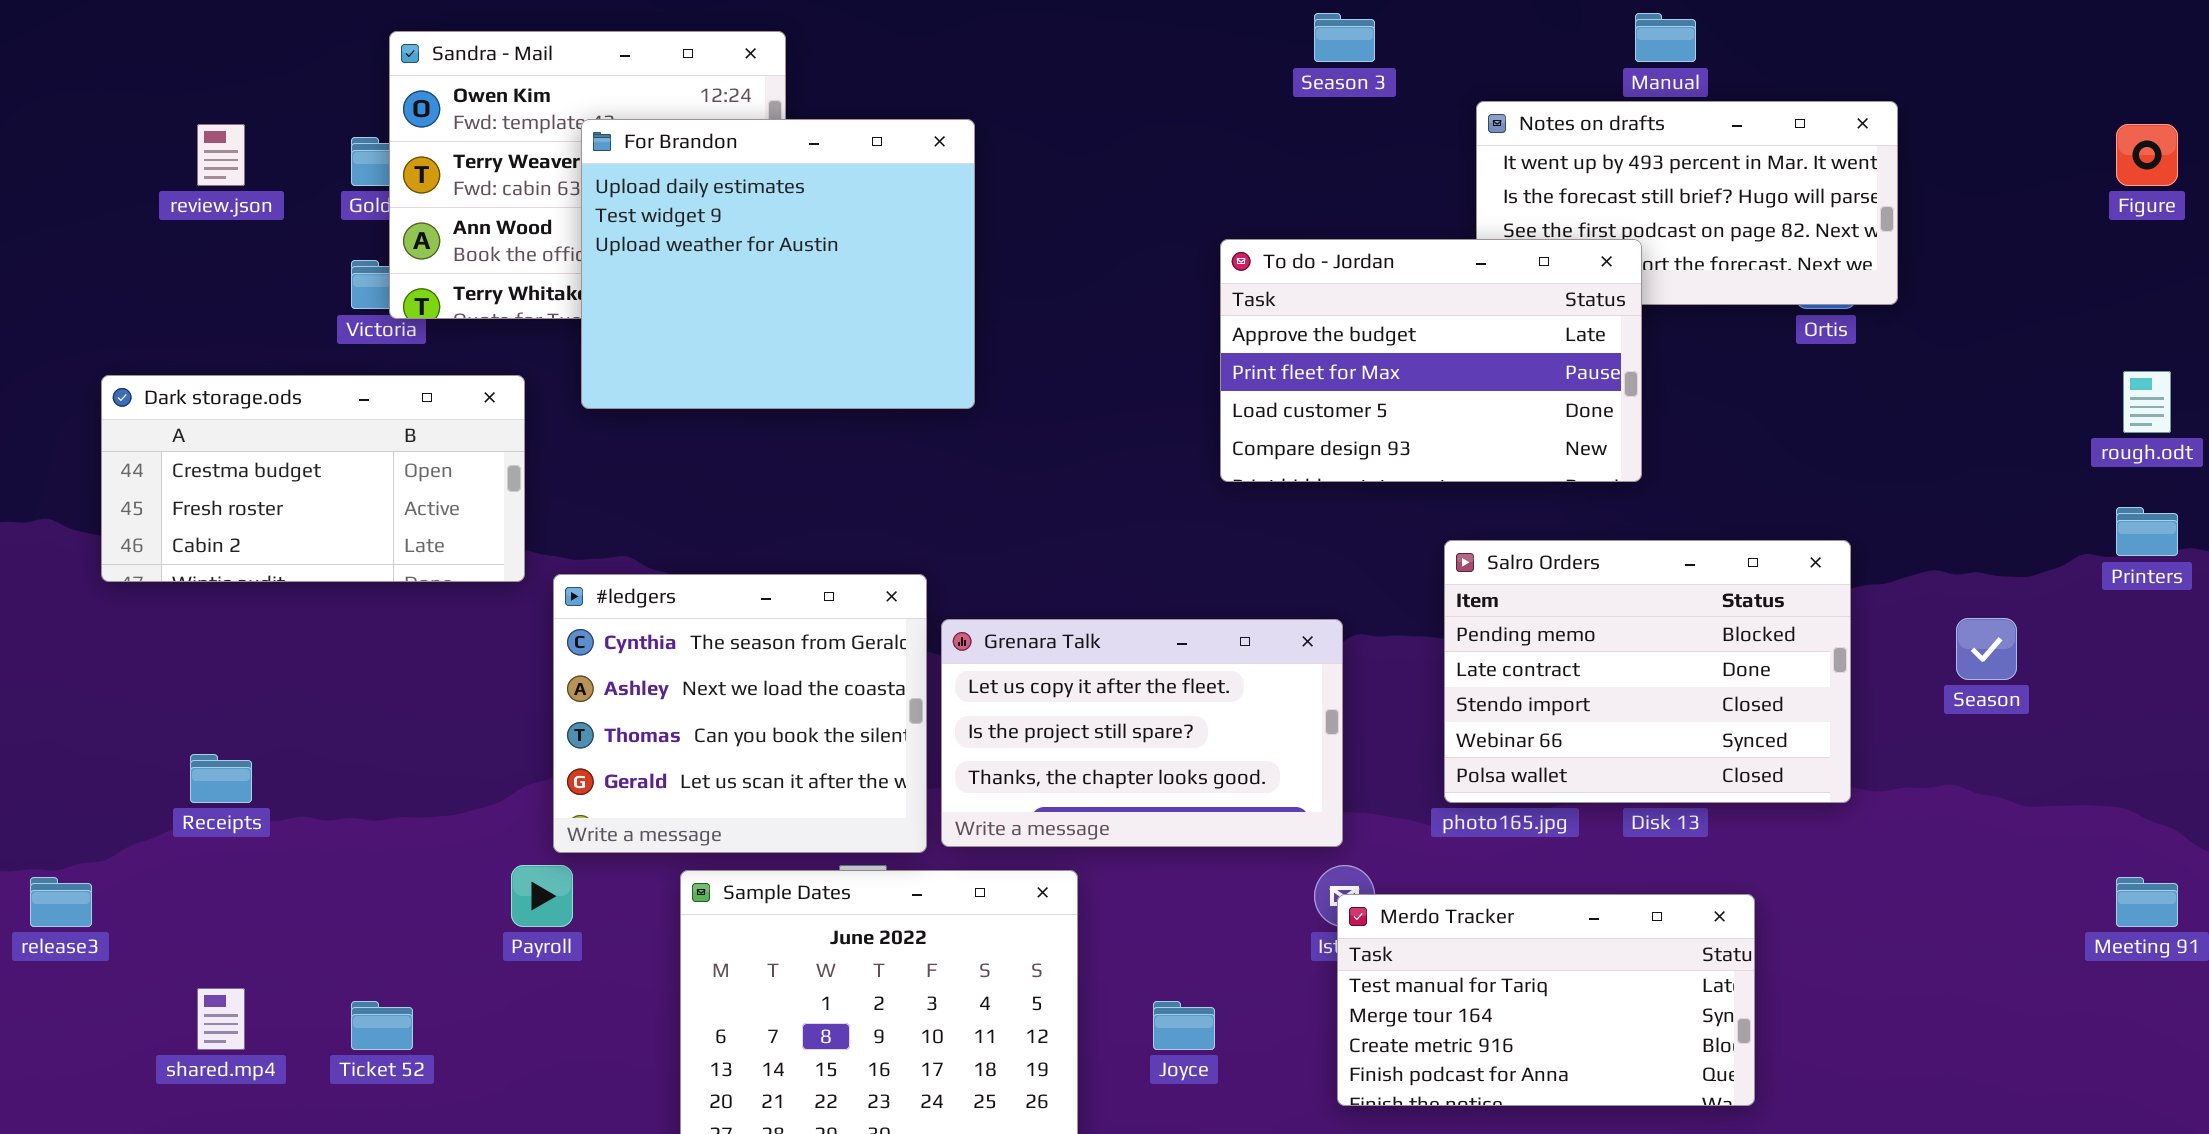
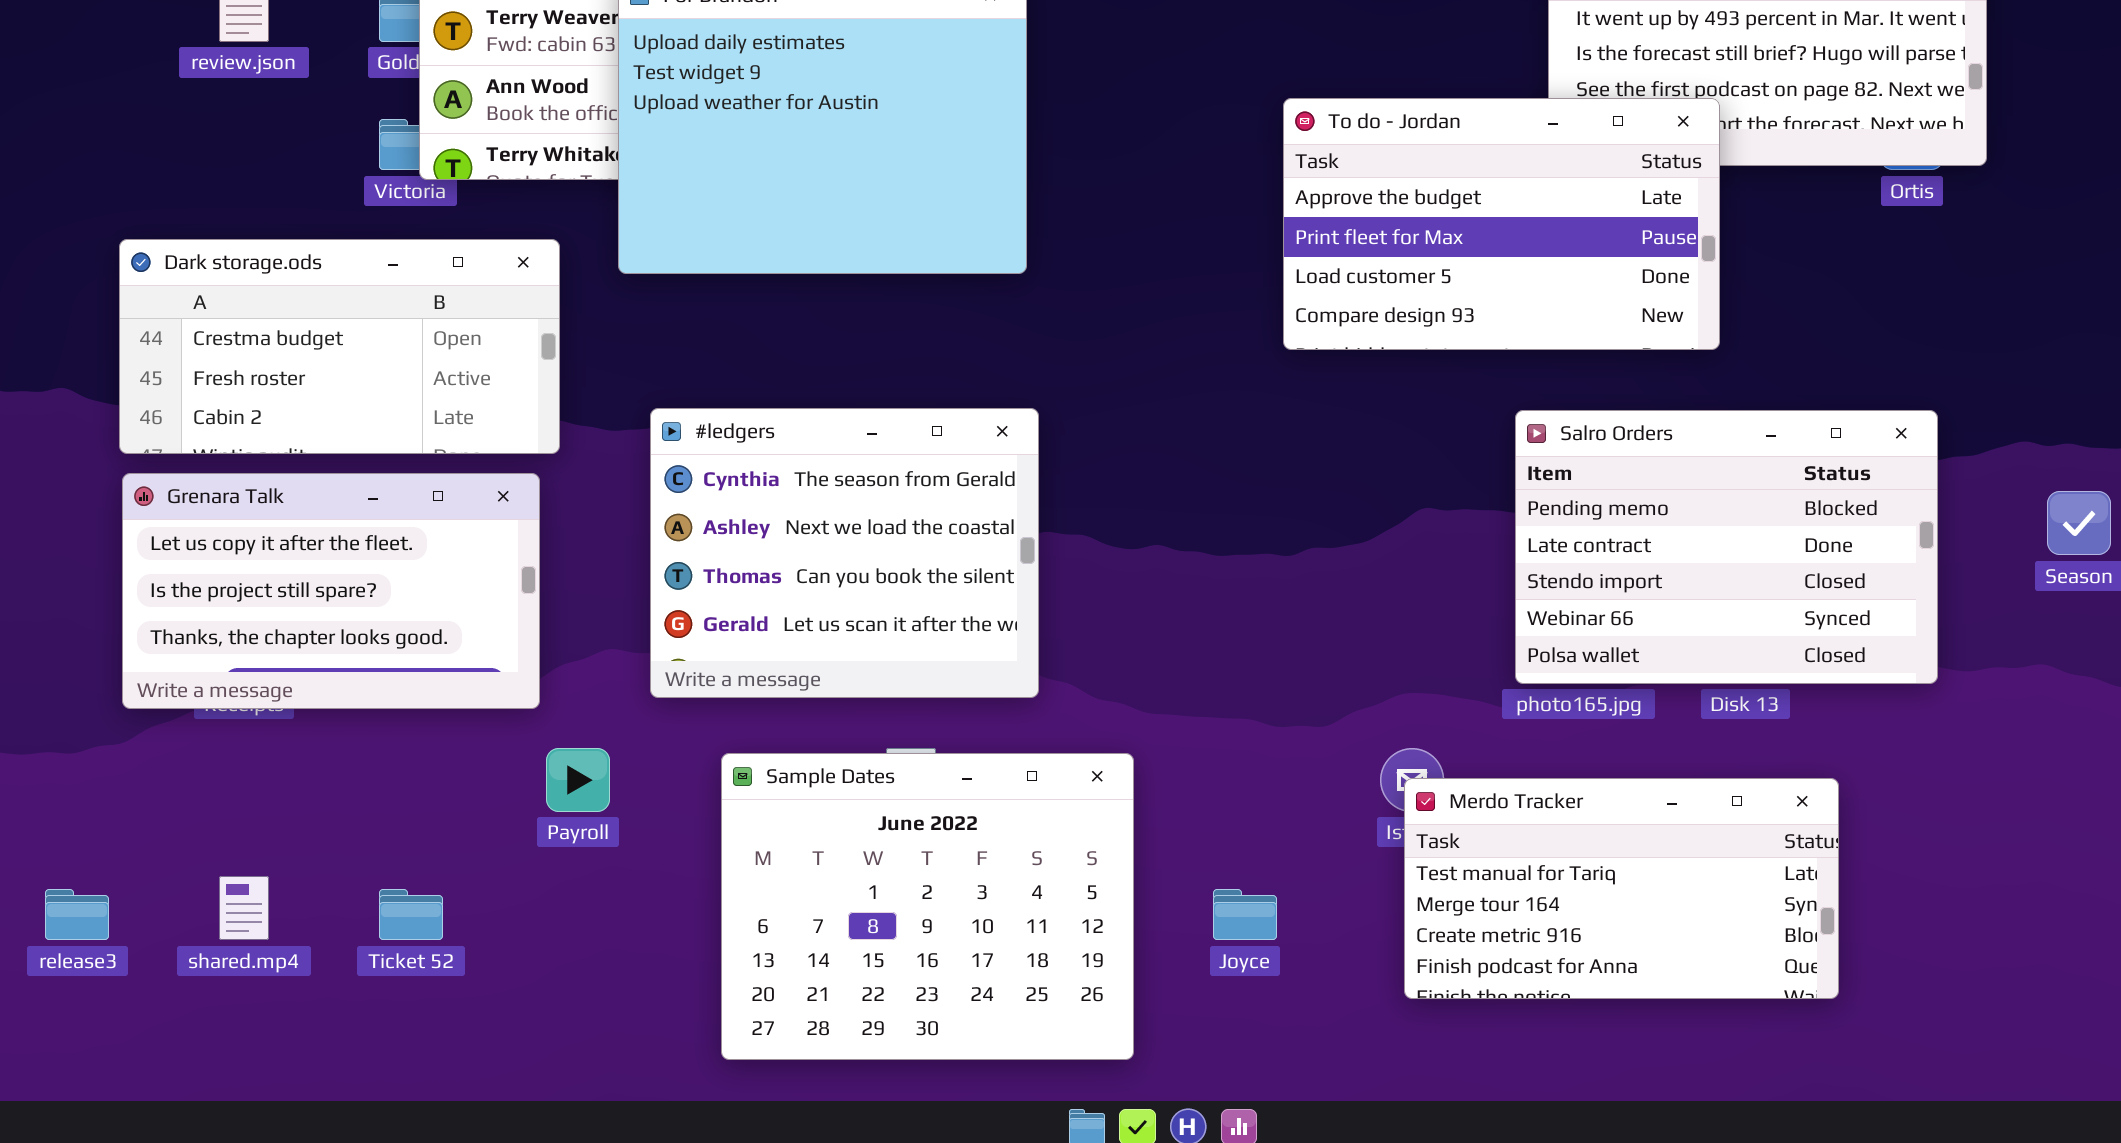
#ledgers: [553,574,927,853] -> [650,408,1039,698], moved
Grenara Talk: [941,619,1343,847] -> [122,473,540,709], moved
release3: [30,877,92,927] -> [45,889,109,940], moved

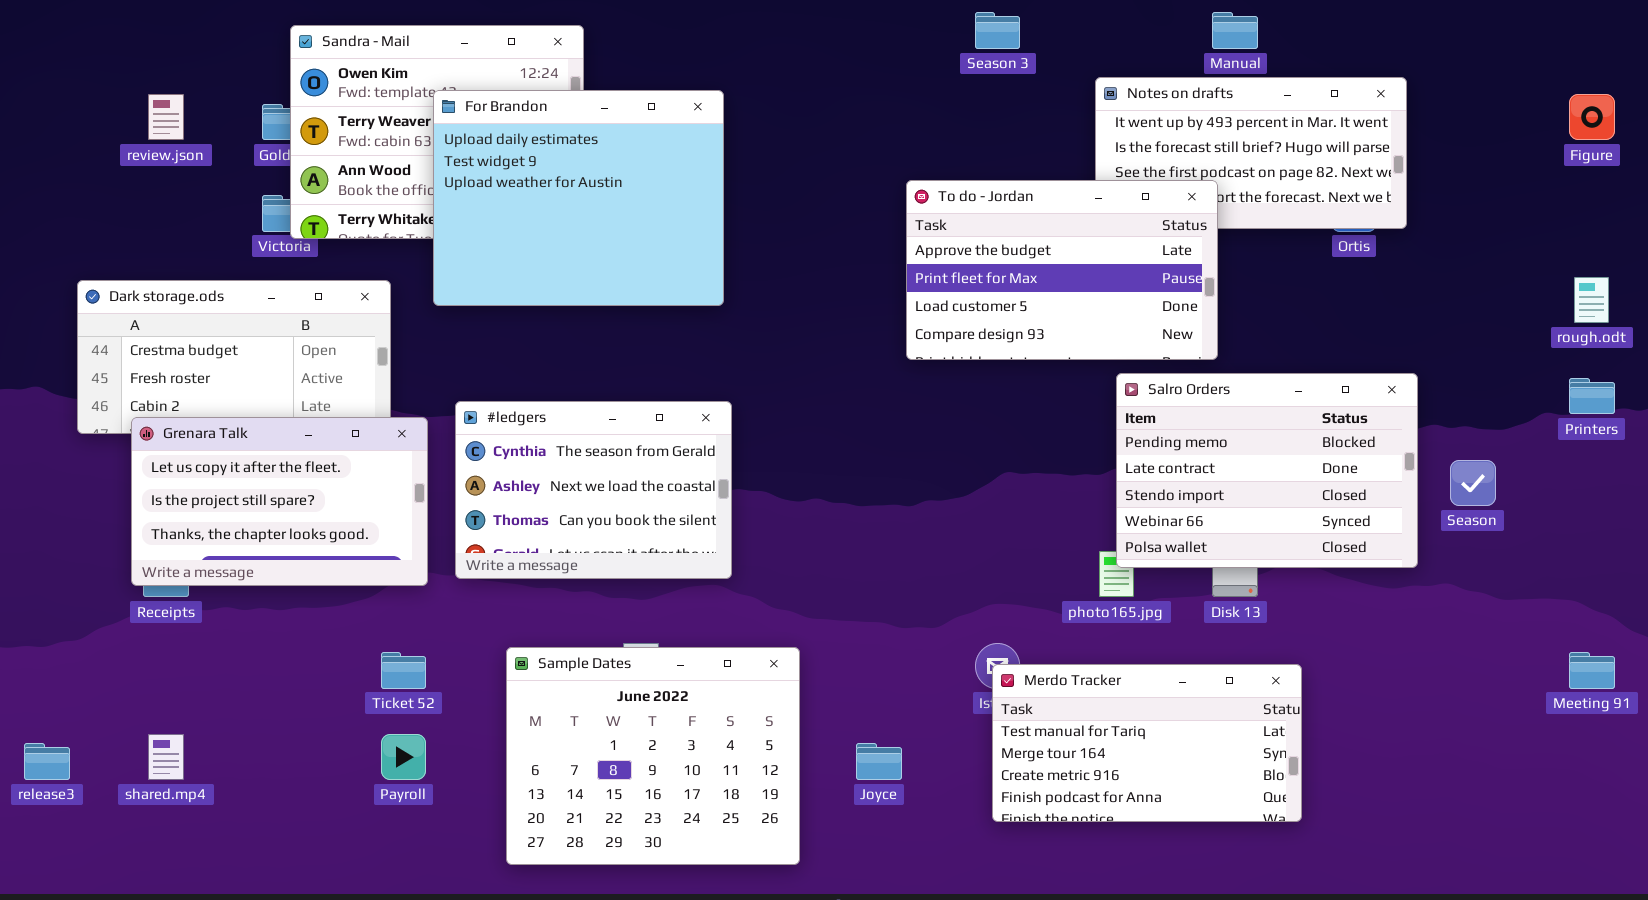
#ledgers: [650,408,1039,698] -> [455,401,732,579], resized
Salro Orders: [1515,410,1938,684] -> [1116,373,1418,568], moved
Grenara Talk: [122,473,540,709] -> [131,417,428,586], moved
Payroll: [546,748,610,812] -> [381,734,426,780], moved
Ticket 52: [379,889,443,940] -> [381,652,426,689], moved

